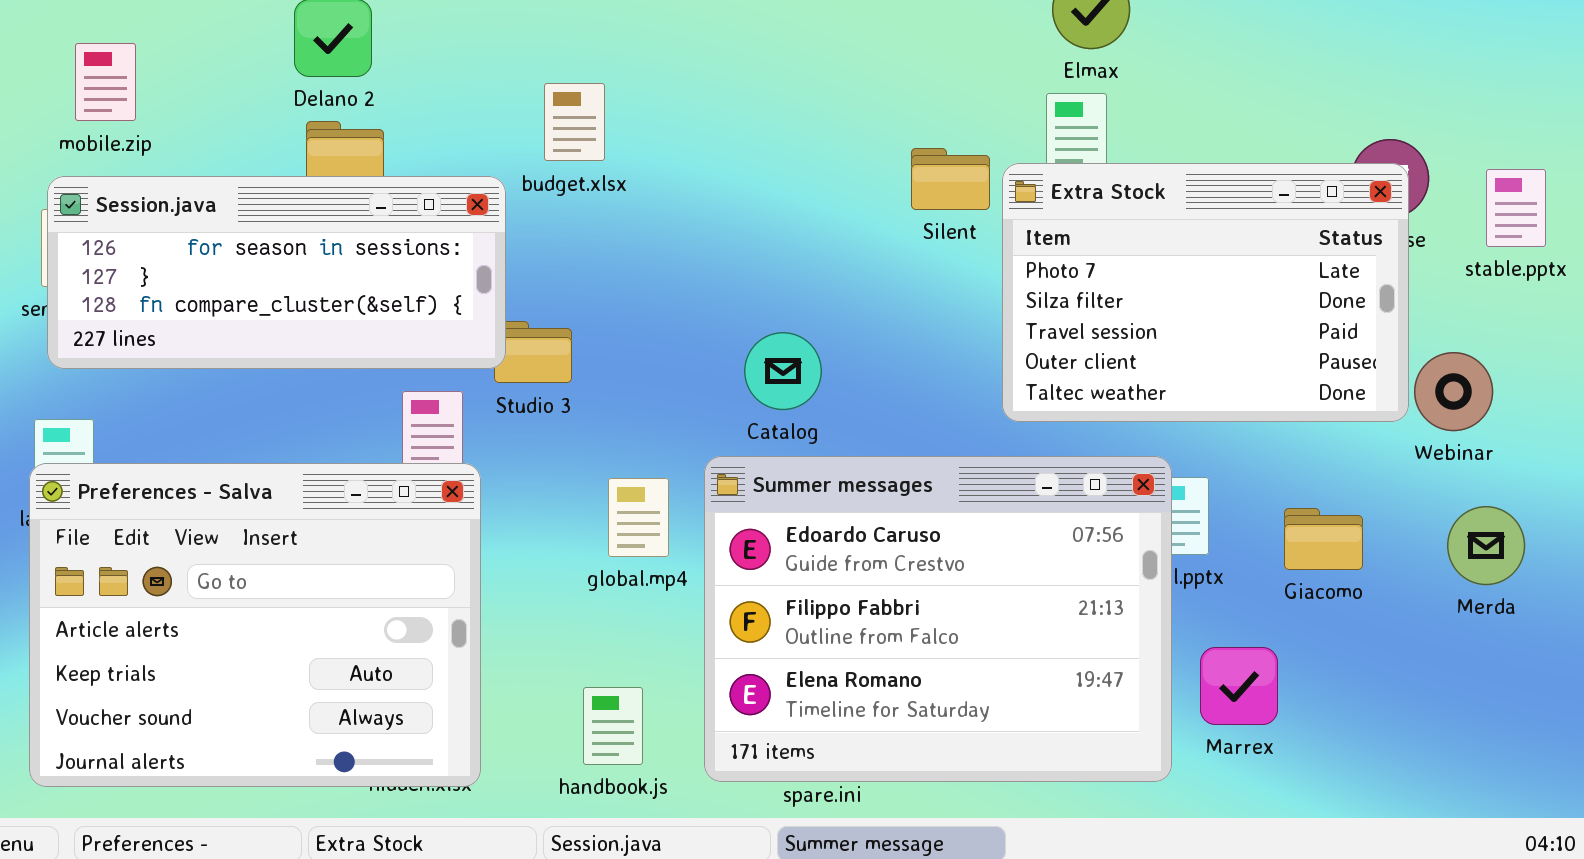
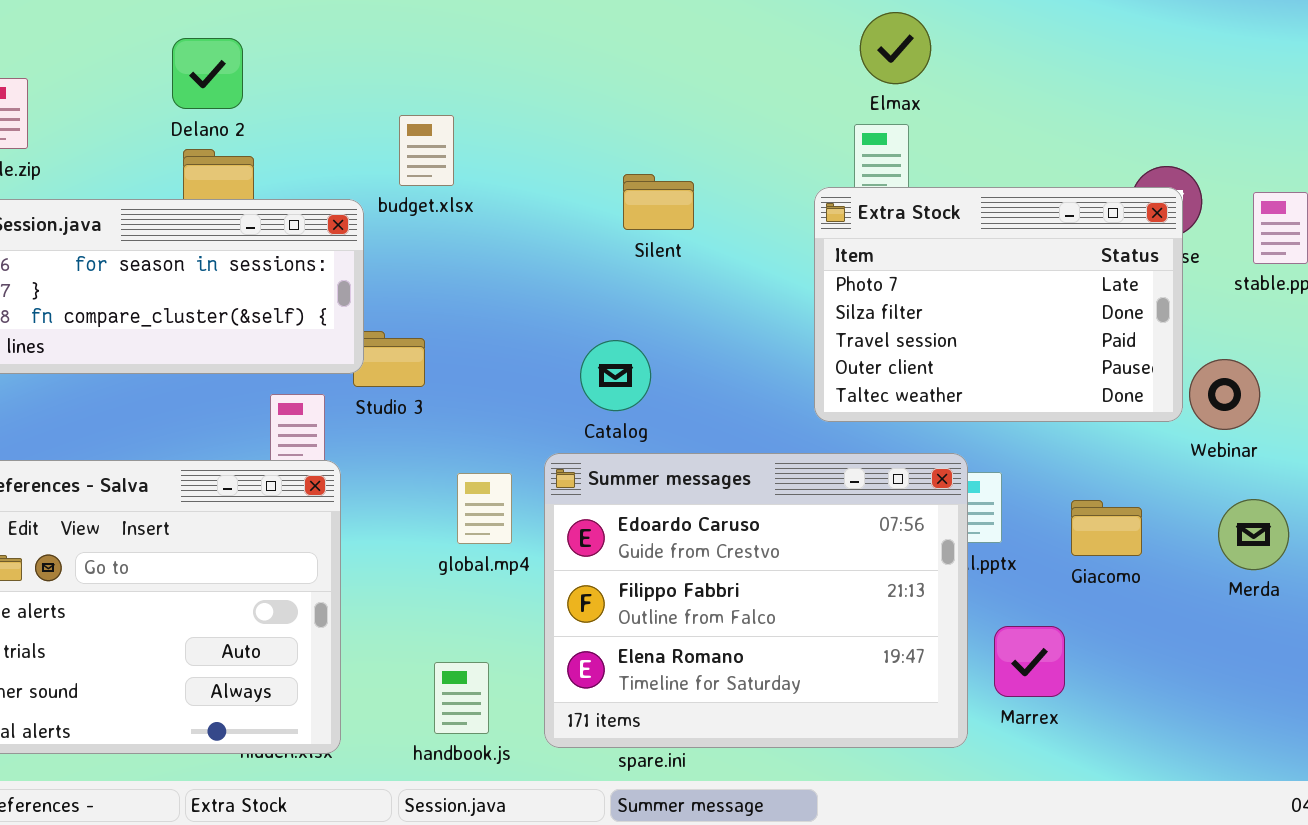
Silent: [911,148,990,210] -> [623,174,694,230], moved

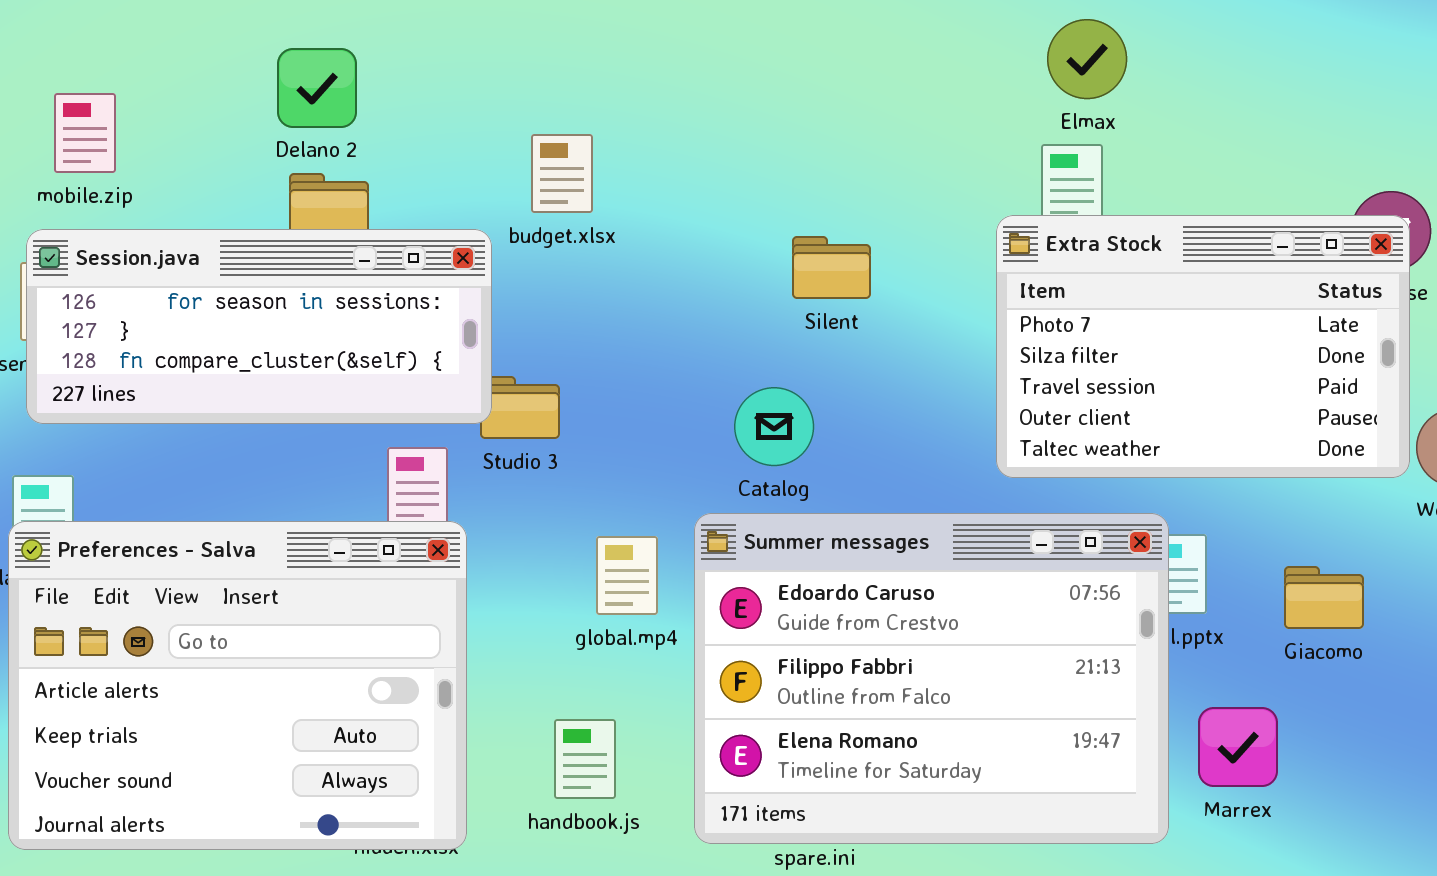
Silent: [623,174,694,230] -> [792,236,871,299], moved
handbook.js: [434,662,489,734] -> [554,719,616,799], moved

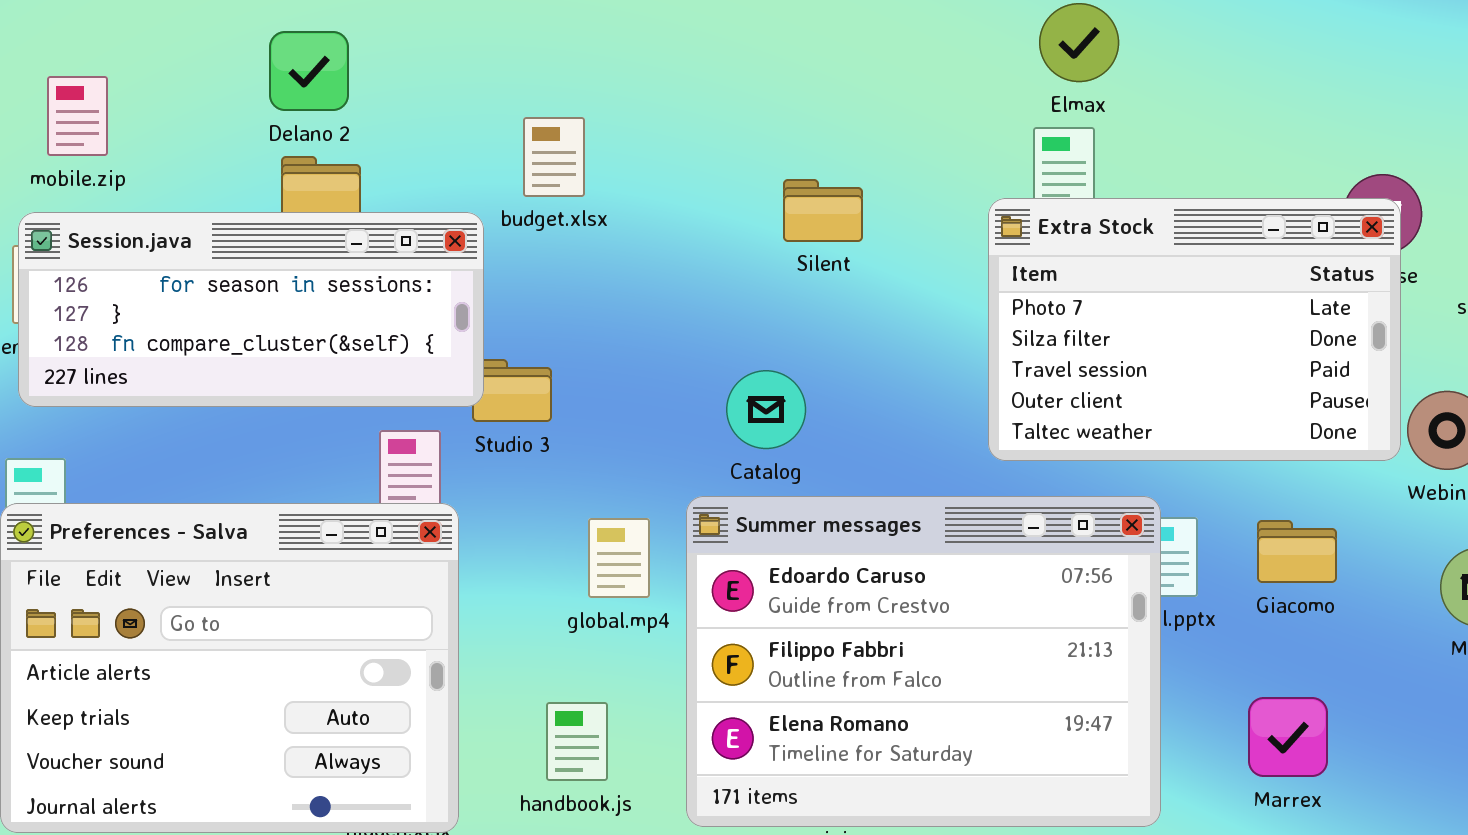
Silent: [792,236,871,299] -> [783,179,863,242], moved
Giacomo: [1284,566,1364,629] -> [1257,520,1337,583], moved
Marrex: [1198,707,1278,787] -> [1248,697,1328,777], moved

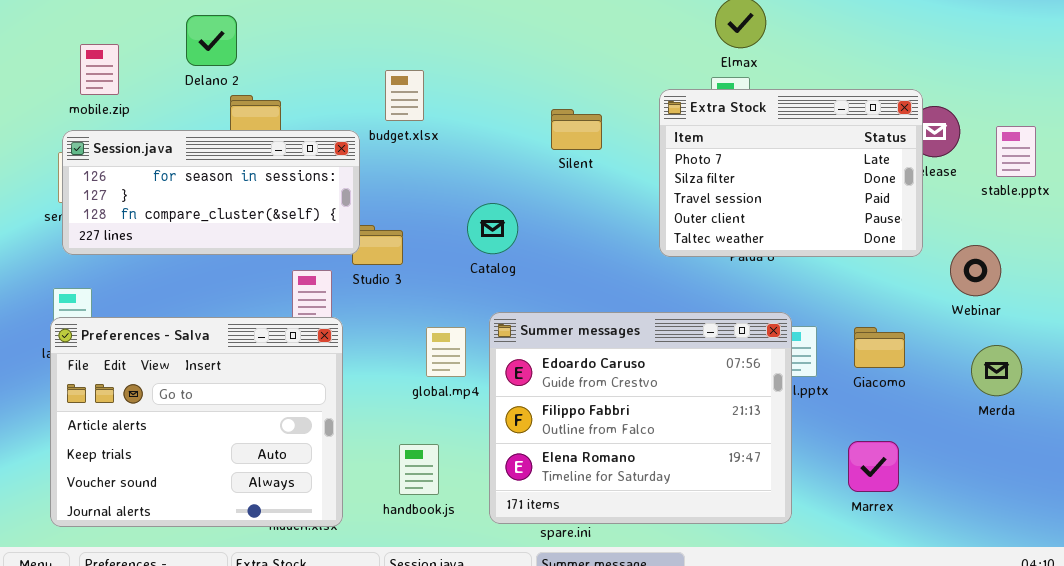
Delano 2: [269,31,349,111] -> [186,15,237,66], moved
Extra Stock: [988,198,1401,461] -> [659,89,923,257], moved
Catalog: [726,370,806,449] -> [467,203,518,254], moved

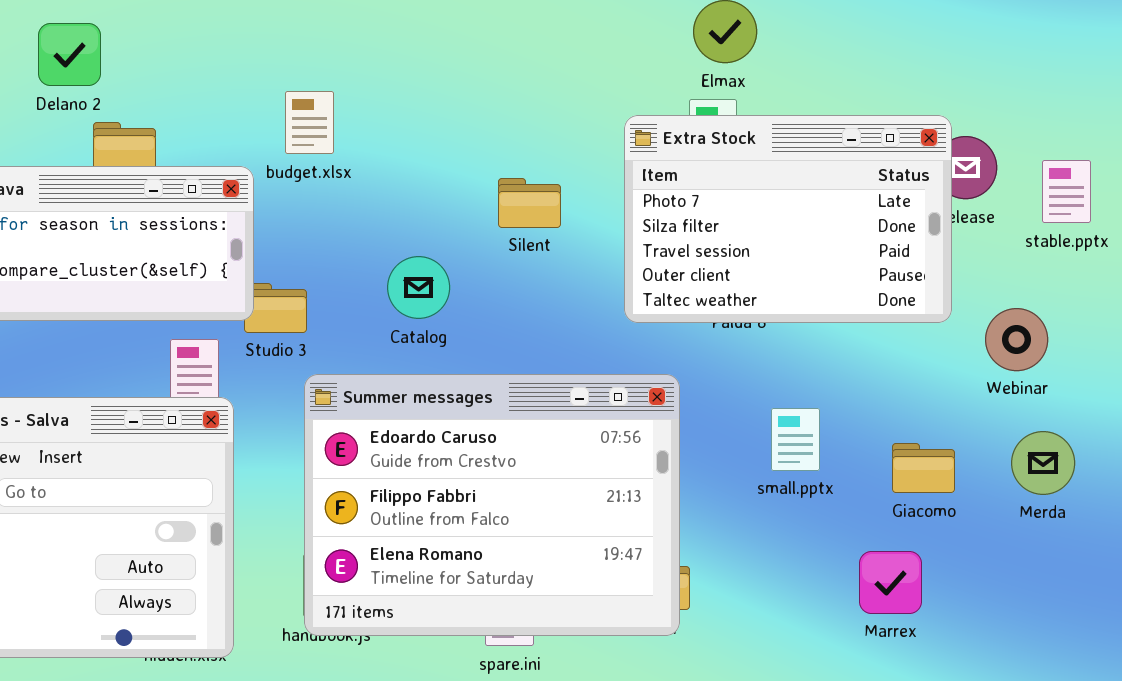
Silent: [551,109,602,150] -> [498,178,561,228], moved
Summer messages: [489,312,792,524] -> [304,374,680,636], moved
Giacomo: [854,327,905,368] -> [892,443,955,493], moved

